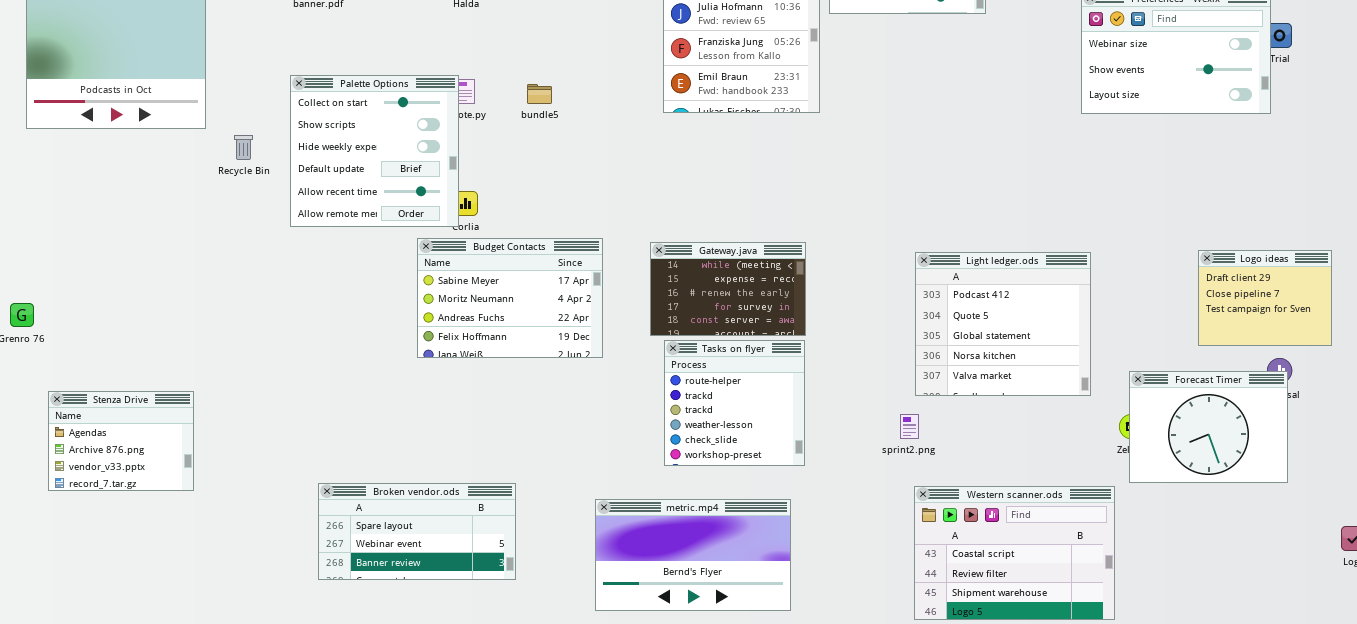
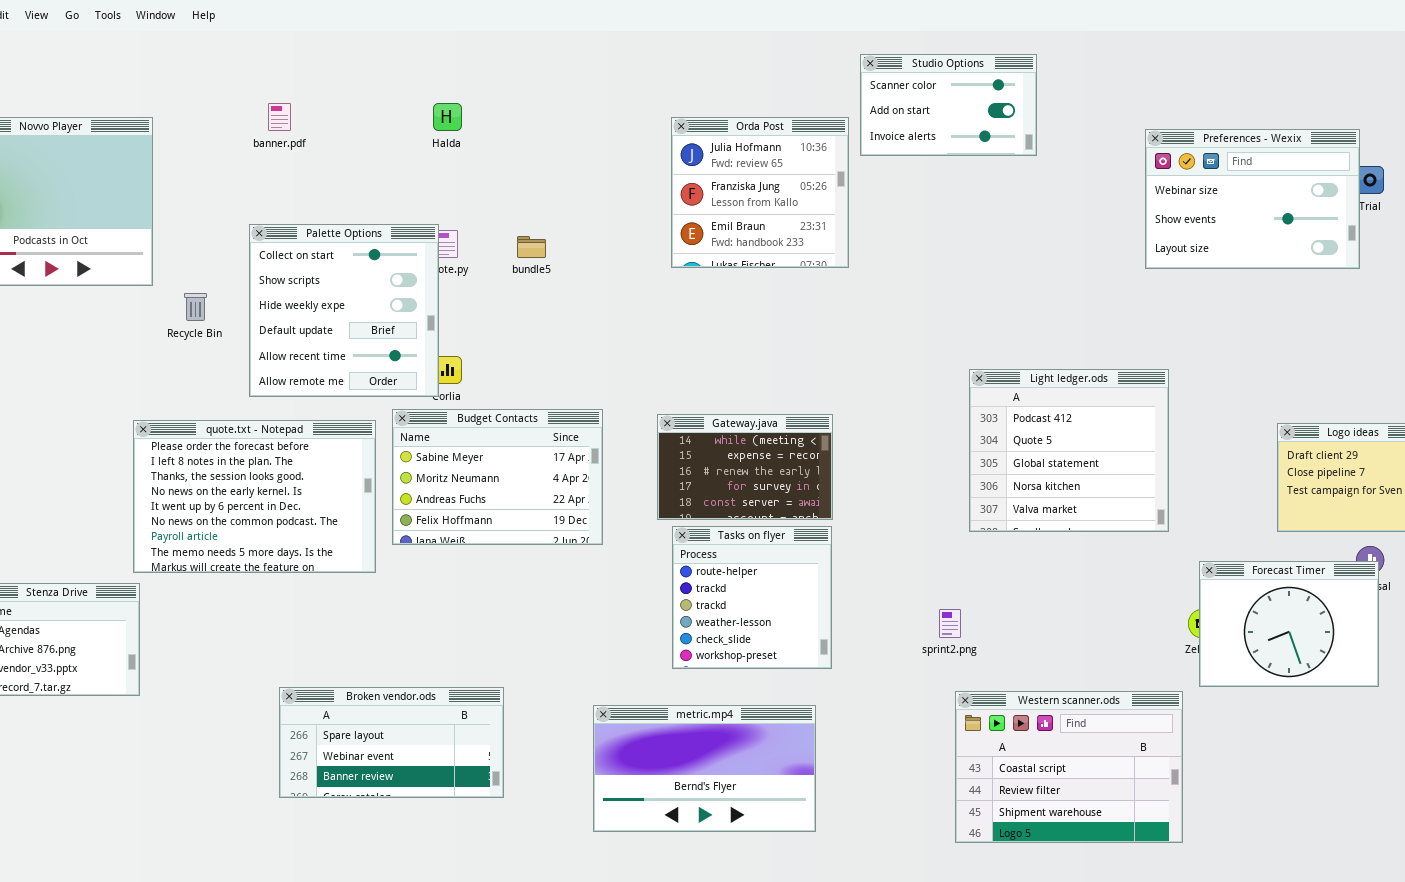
quote.txt - Notepad: none -> [133,420,376,573], opened
Light ledger.ods: [915,252,1091,396] -> [969,369,1169,532], moved

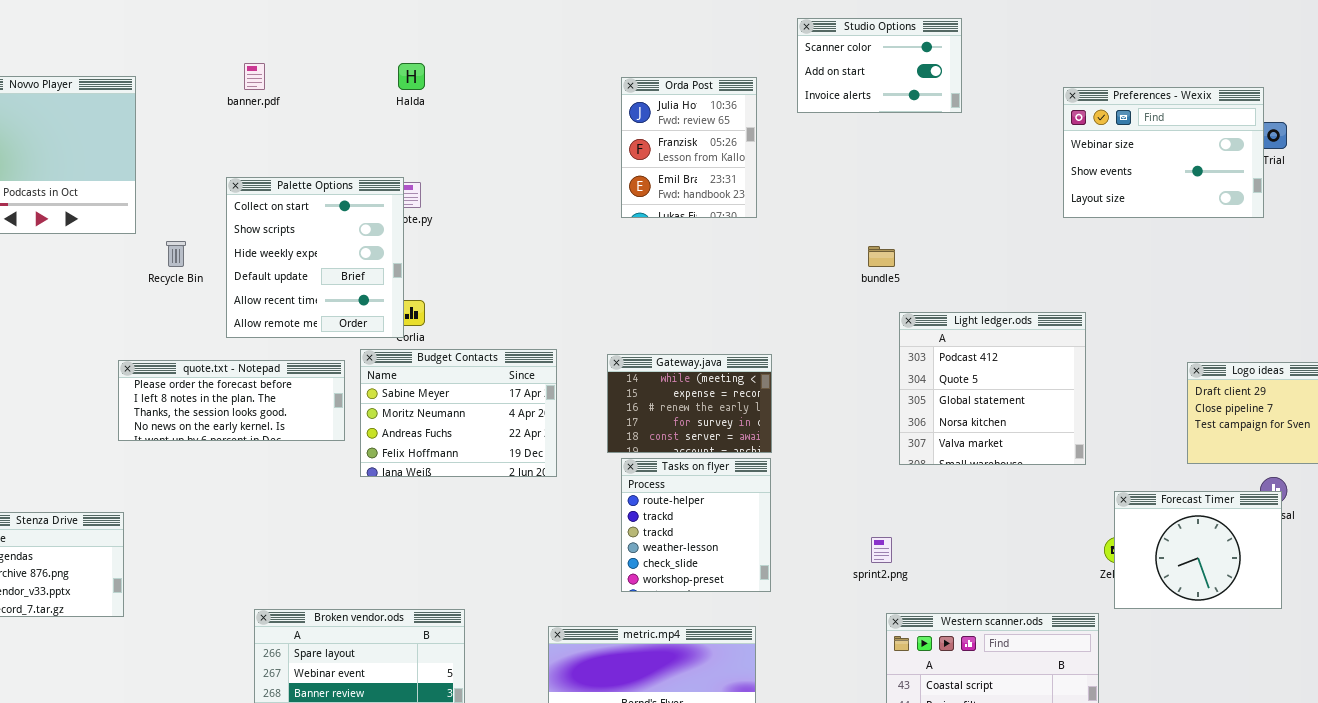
Orda Post: [671,117,849,268] -> [621,77,757,218], resized
bundle5: [517,236,546,258] -> [868,246,895,267], moved
quote.txt - Notepad: [133,420,376,573] -> [118,360,345,441], resized

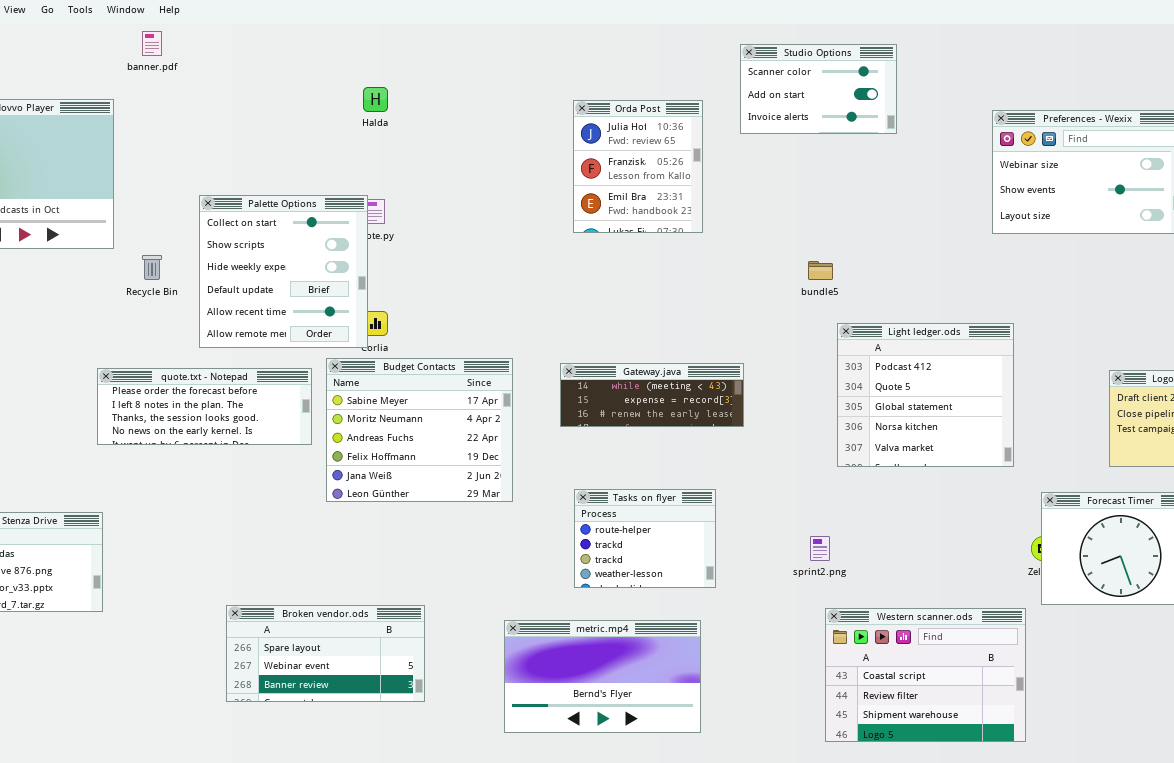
banner.pdf: [244,63,265,90] -> [142,31,162,56], moved
Budget Contacts: [360,349,557,477] -> [326,358,513,502], resized
Gateway.java: [607,354,772,453] -> [560,363,744,427], resized
Tasks on flyer: [621,458,771,592] -> [574,489,716,588], resized

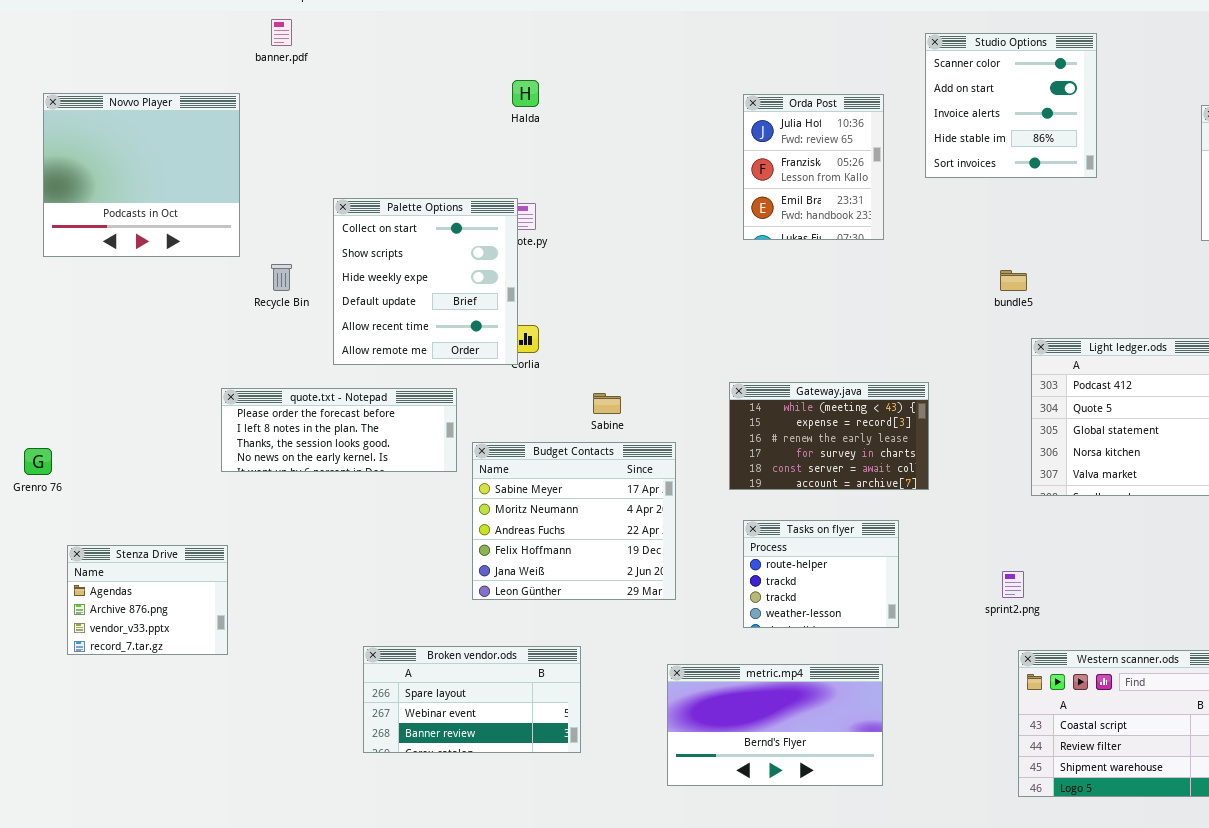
Studio Options: [740,44,897,134] -> [925,33,1097,178], resized
Budget Contacts: [326,358,513,502] -> [472,442,676,600], moved
Gateway.java: [560,363,744,427] -> [729,382,929,490], resized

